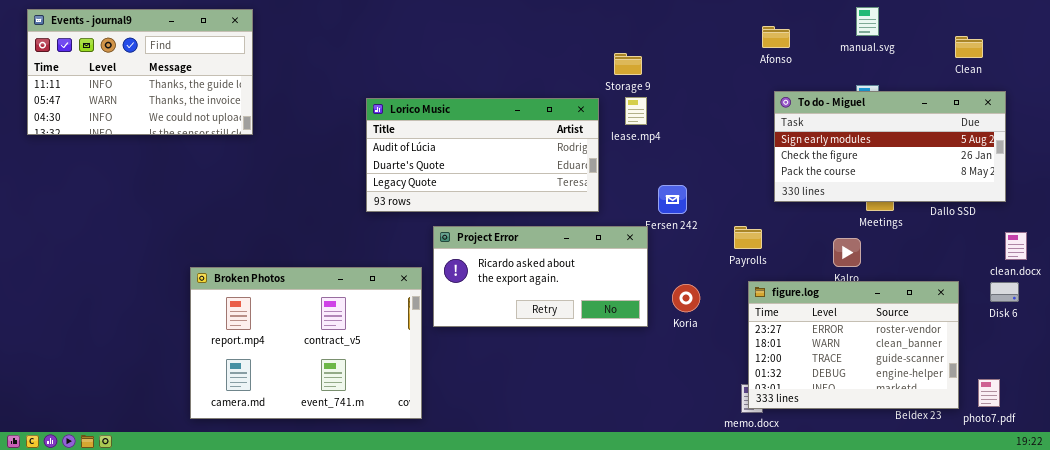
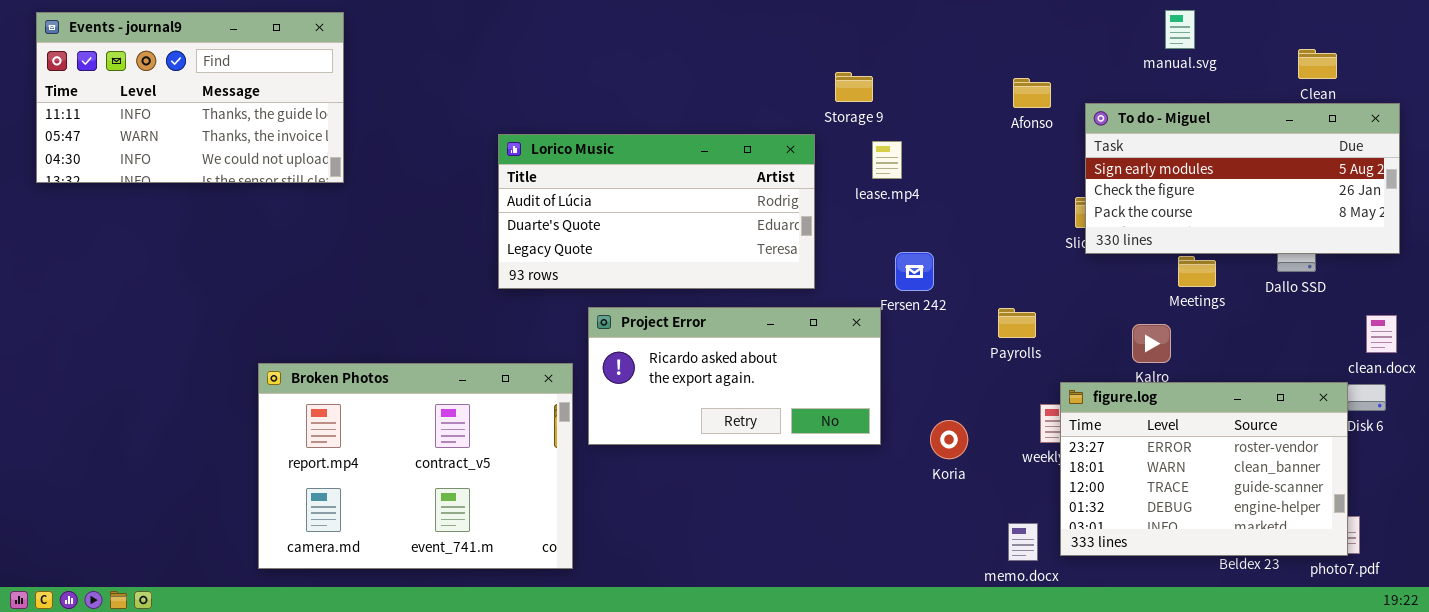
Afonso: [762,26,790,48] -> [1013,78,1051,108], moved
To do - Miguel: [774,91,1006,202] -> [1085,103,1400,254], moved
lease.mp4: [625,97,647,125] -> [872,141,902,179], moved
figure.log: [748,281,959,409] -> [1060,382,1348,556], moved
Koria: [672,284,700,312] -> [930,420,968,459], moved

